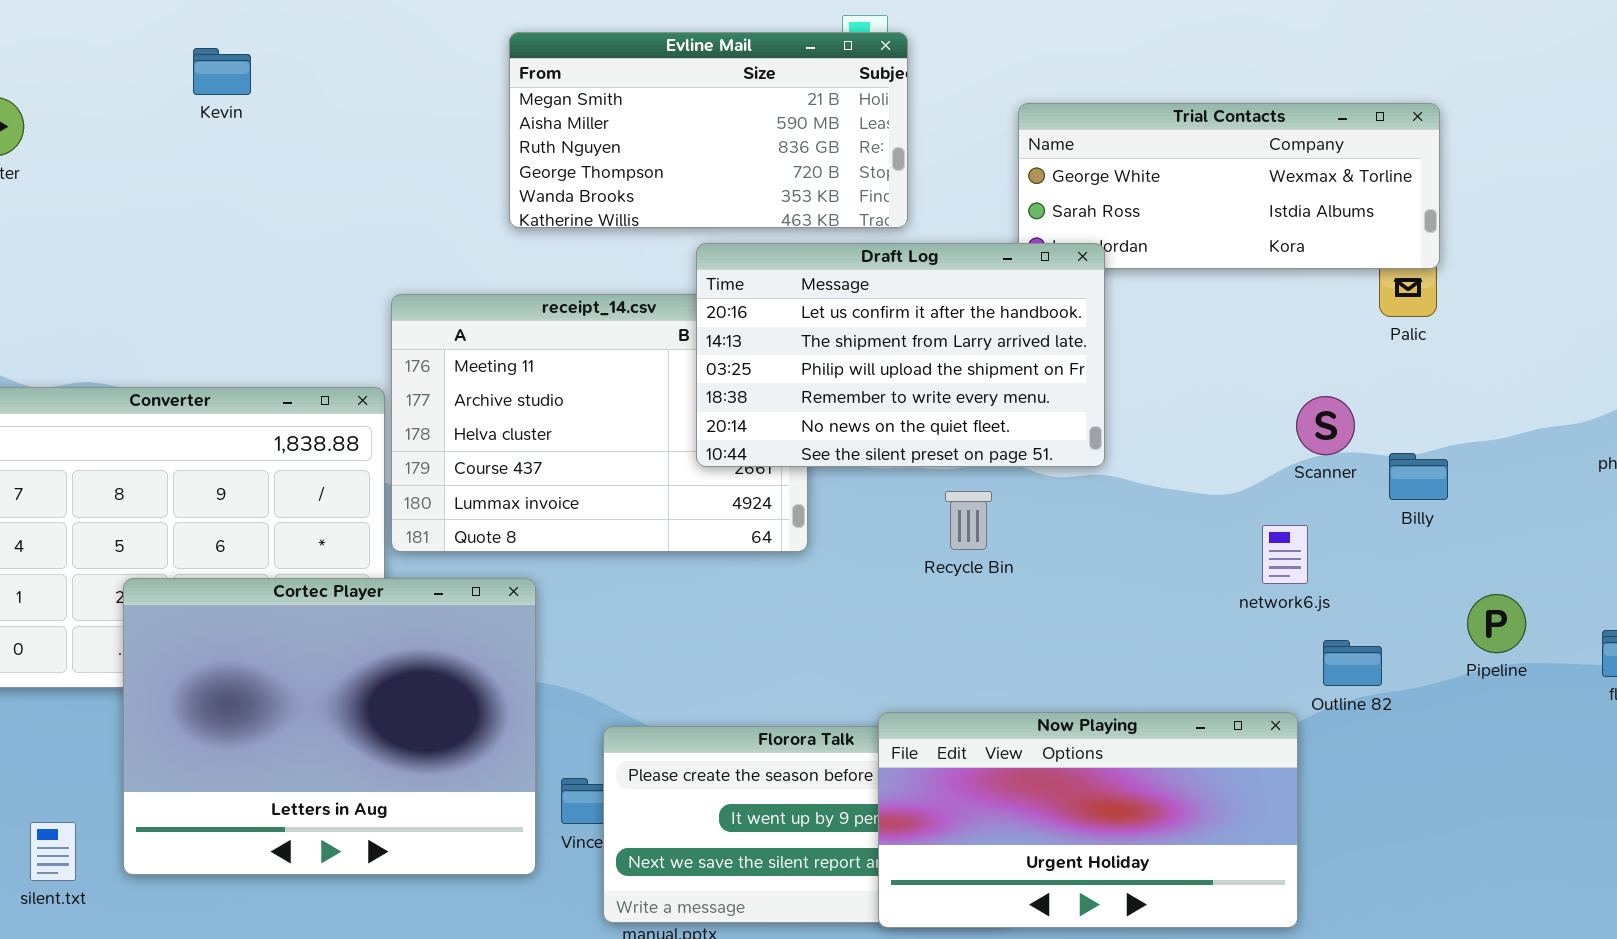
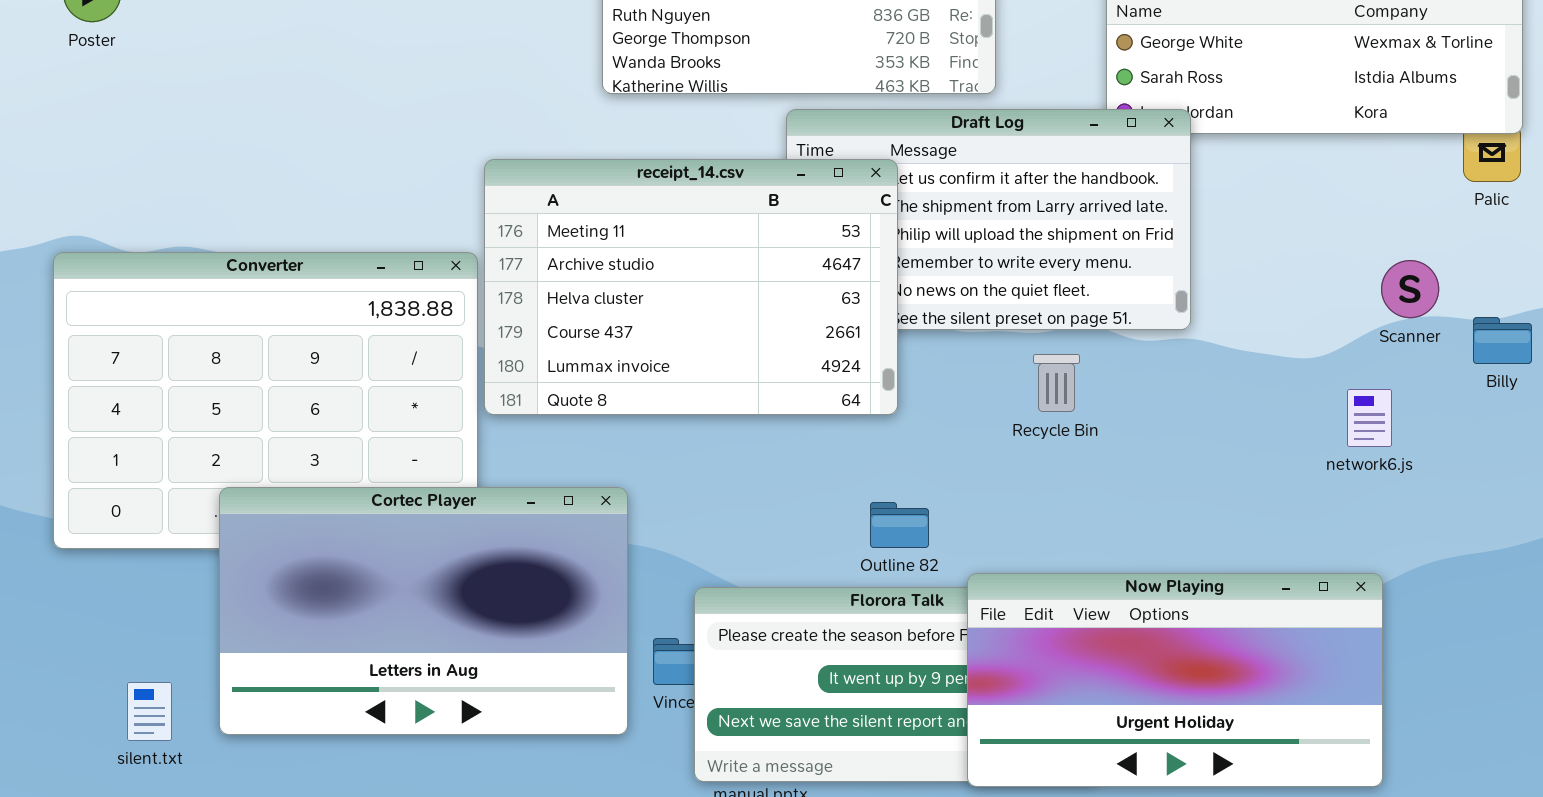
receipt_14.csv: [391,294,808,552] -> [484,159,898,415], raised
Cortec Player: [123,578,536,875] -> [219,487,628,735], resized
Outline 82: [1323,640,1382,686] -> [870,502,929,548], moved

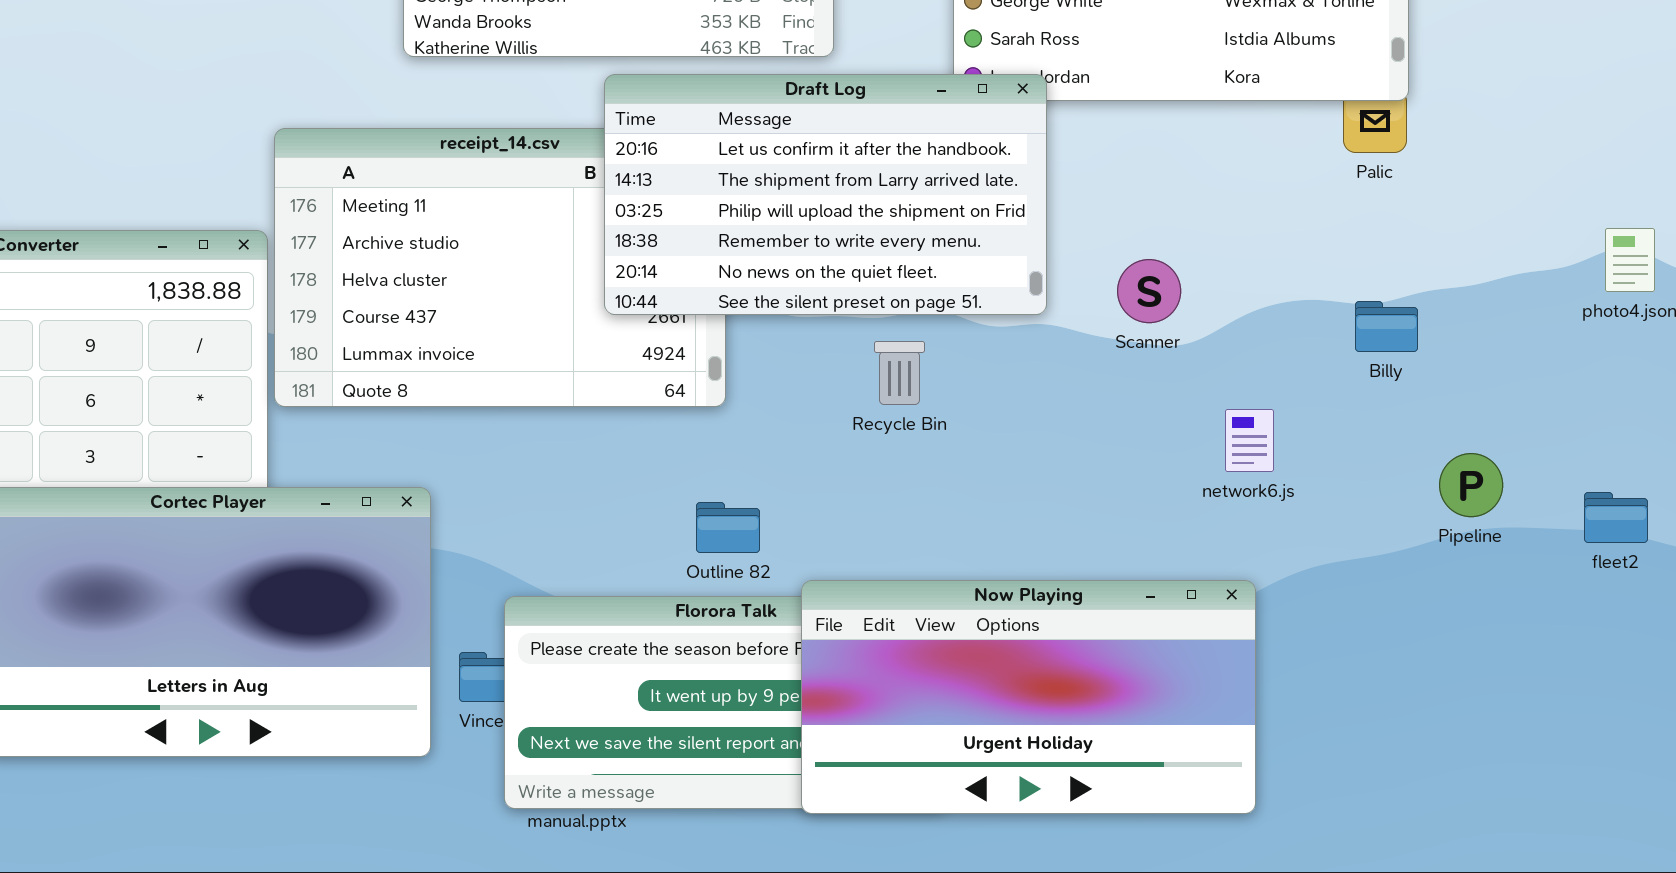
Draft Log: [786,109,1191,330] -> [604,74,1047,315], raised
Scanner: [1381,260,1439,318] -> [1117,259,1181,323], moved
network6.js: [1347,389,1392,447] -> [1225,409,1274,472], moved

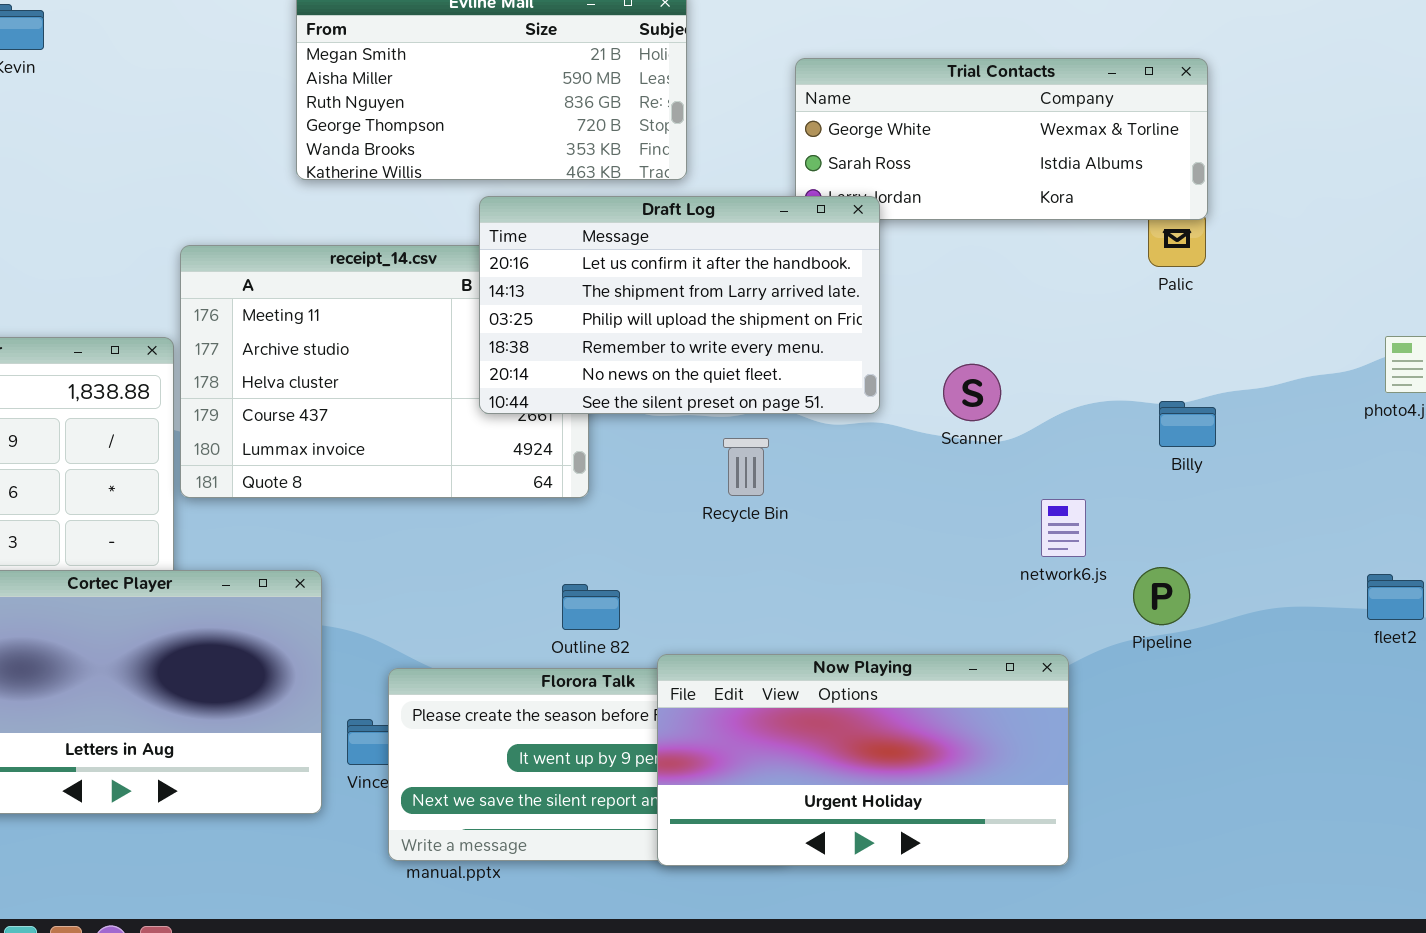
Pipeline: [1439,453,1503,517] -> [1133,567,1190,625], moved

